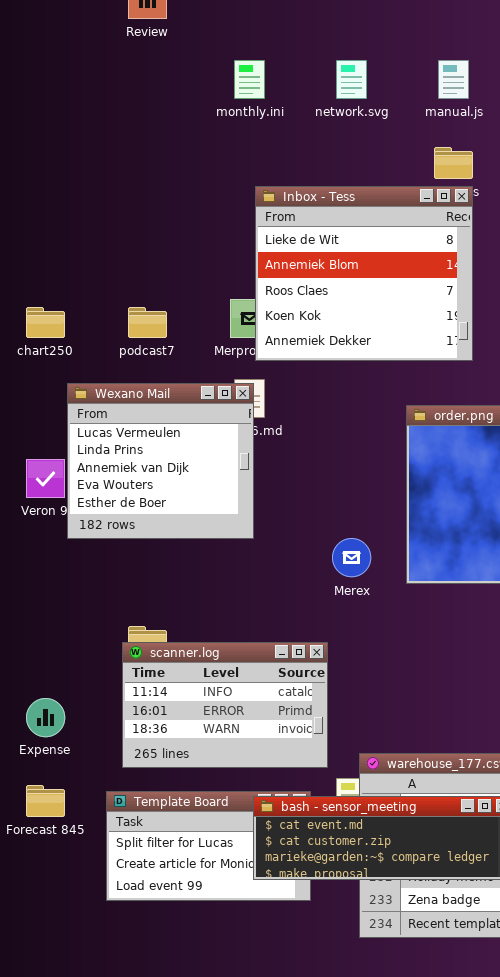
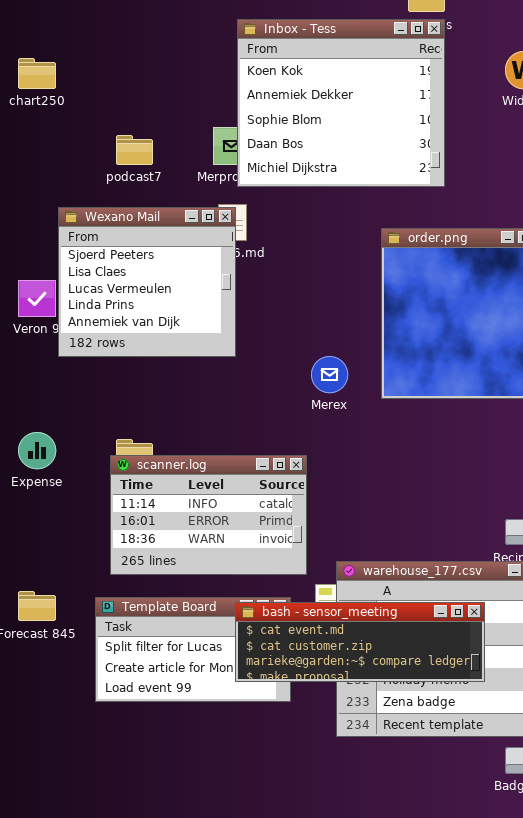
Inbox - Tess: [255,186,473,361] -> [237,19,445,187], scrolled down 3 rows
chart250: [26,307,65,338] -> [18,58,56,89], moved
Wexano Mail: [67,383,254,539] -> [58,207,236,357], scrolled up 2 rows
Expense: [26,698,65,737] -> [18,432,56,469], moved

